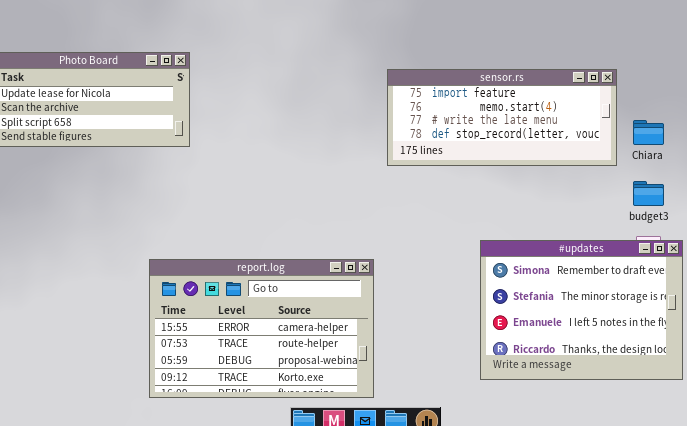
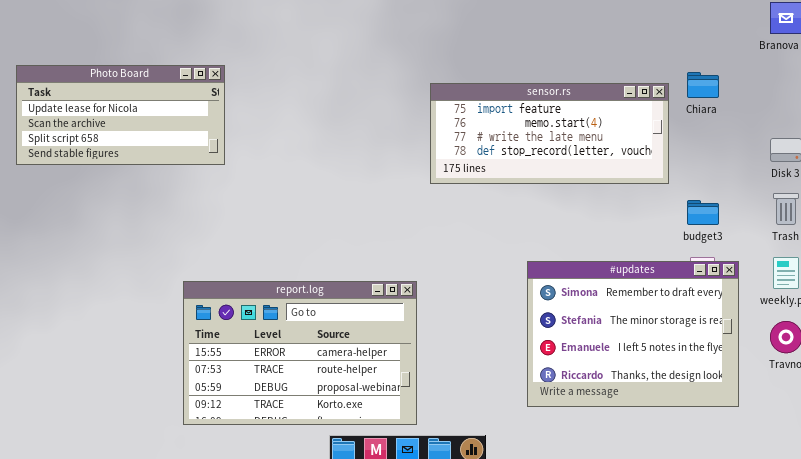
Chiara: [633,120,664,145] -> [687,72,719,98], moved

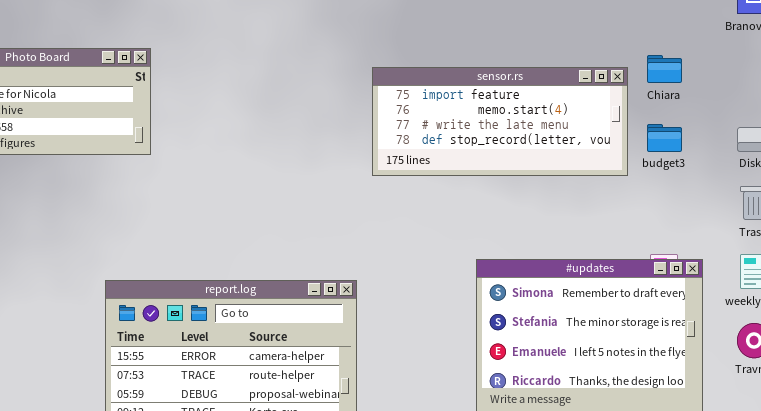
budget3: [687,200,719,225] -> [647,124,682,152], moved

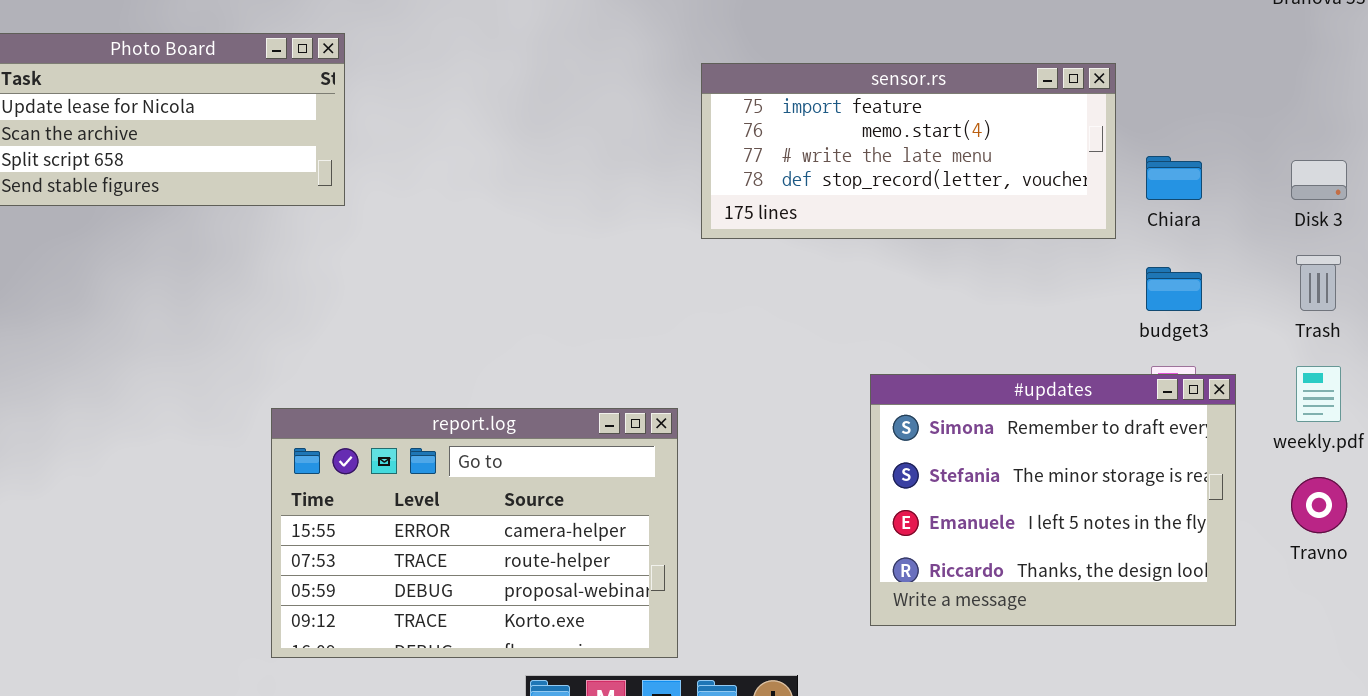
Chiara: [647,55,682,83] -> [1146,156,1202,200], moved
budget3: [647,124,682,152] -> [1146,267,1202,311], moved

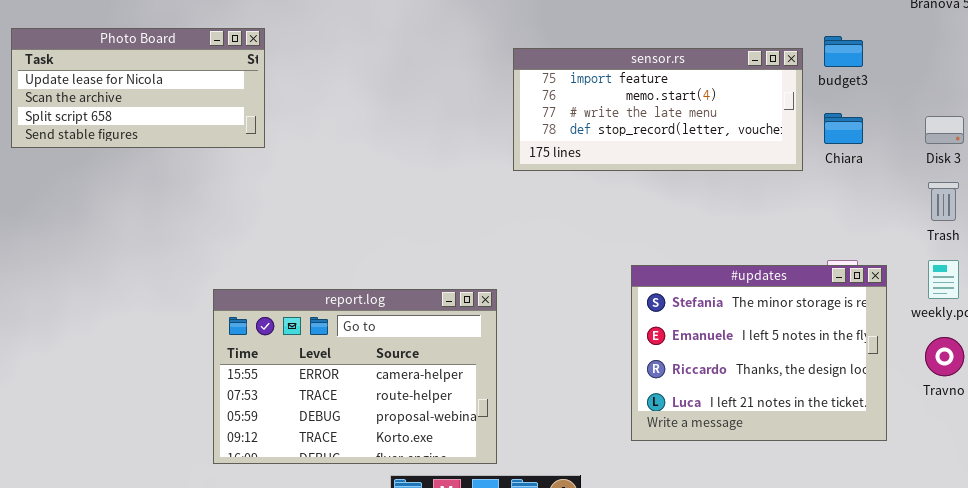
budget3: [1146,267,1202,311] -> [824,36,863,67], moved
#updates: [870,374,1236,626] -> [631,265,887,441], scrolled down 1 row

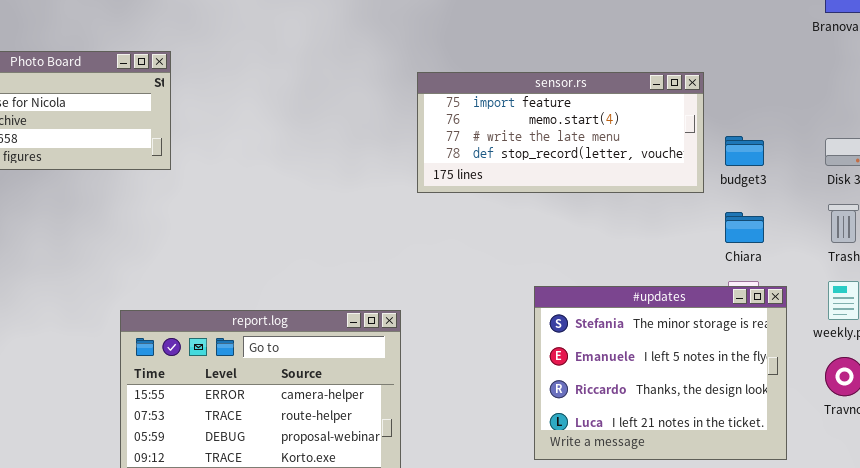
budget3: [824,36,863,67] -> [725,136,764,166], moved
Chiara: [824,113,863,144] -> [725,212,764,243], moved

